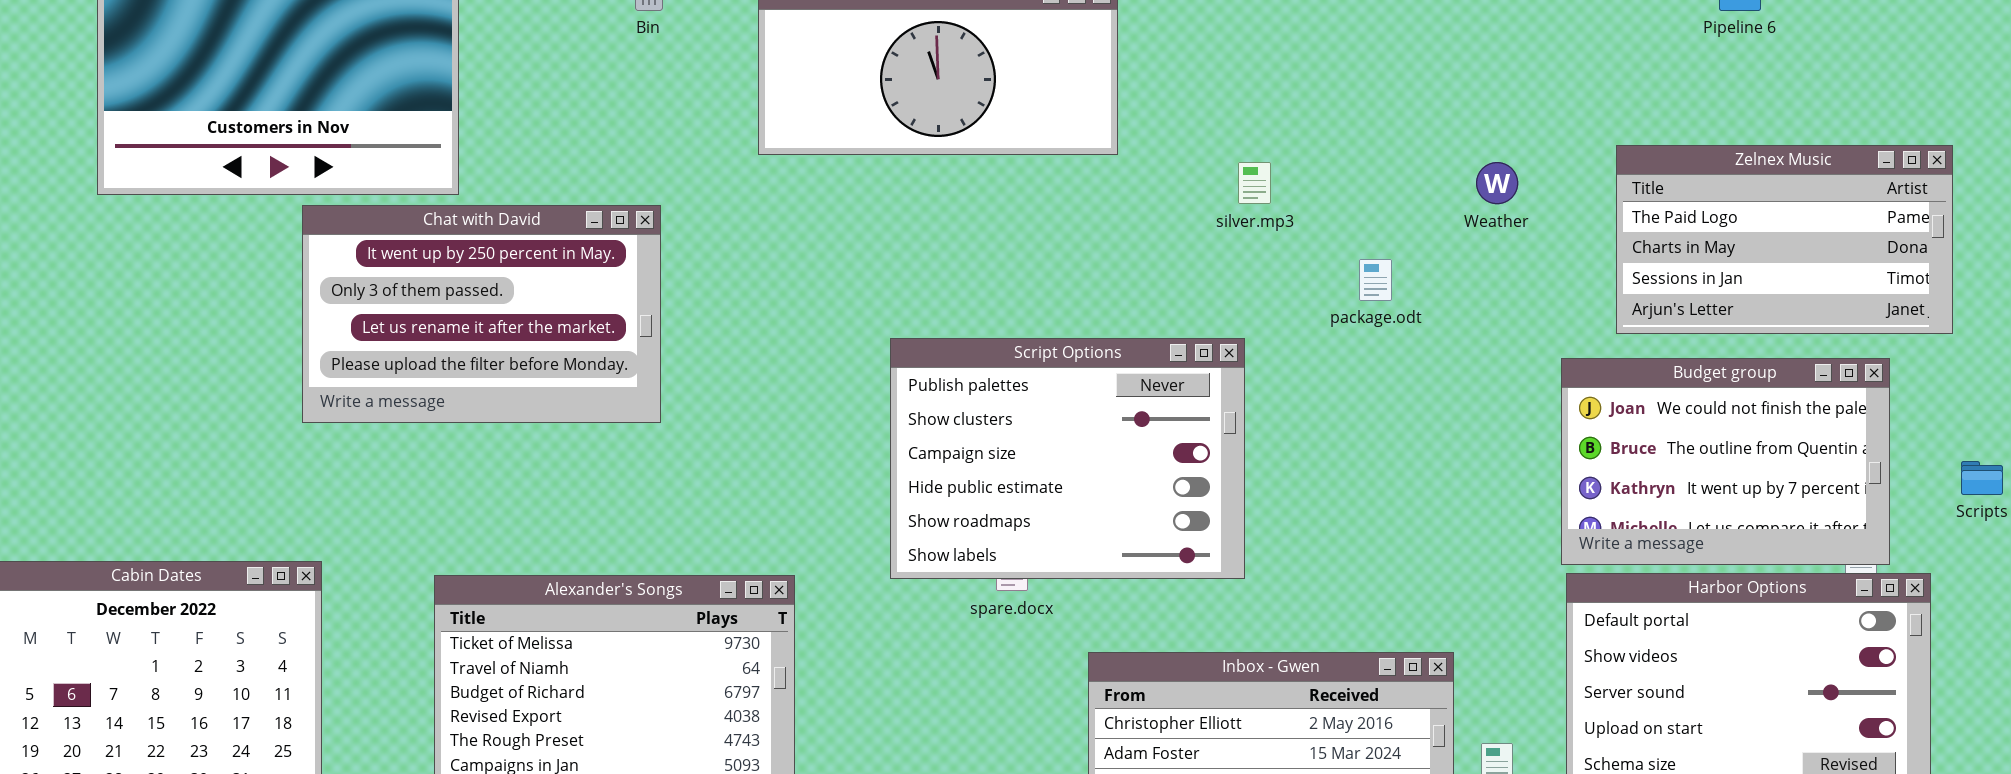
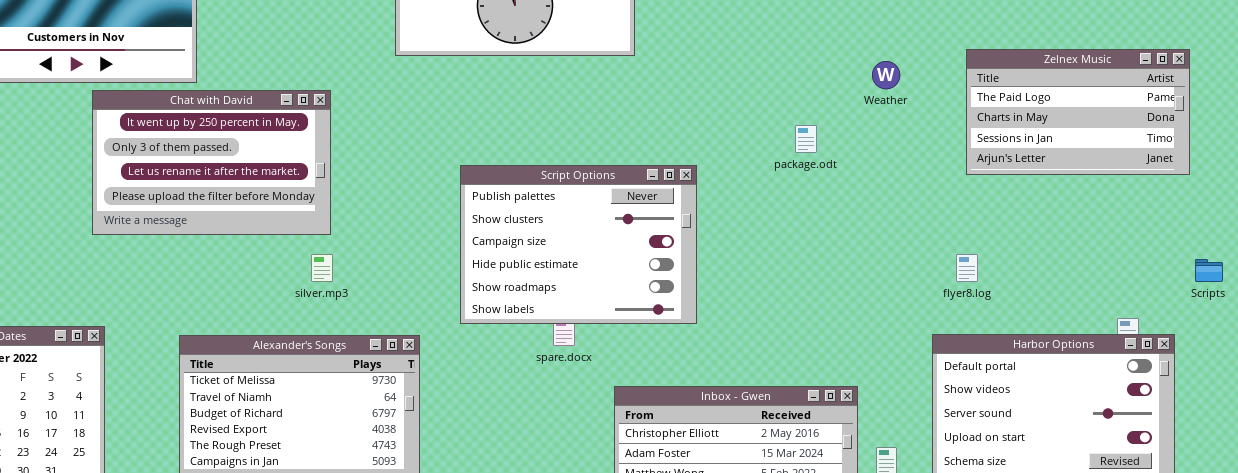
silver.mp3: [1238,162,1271,204] -> [311,254,333,282], moved
Script Options: [890,338,1245,579] -> [460,165,697,324], moved
Budget group: [1561,358,1890,565] -> none, closed

